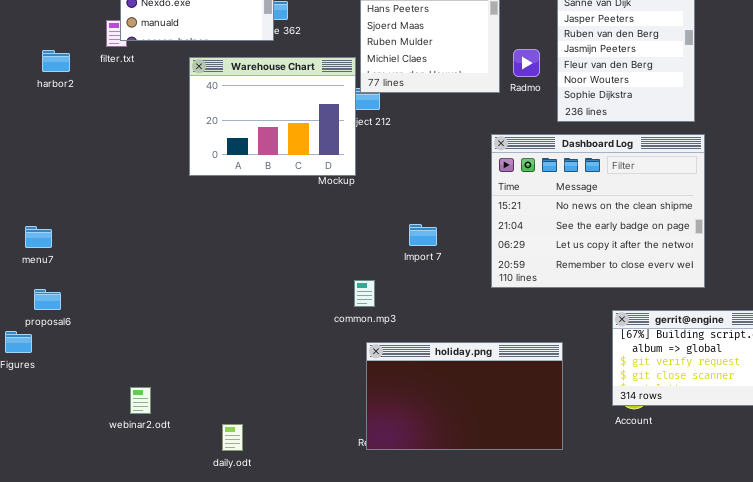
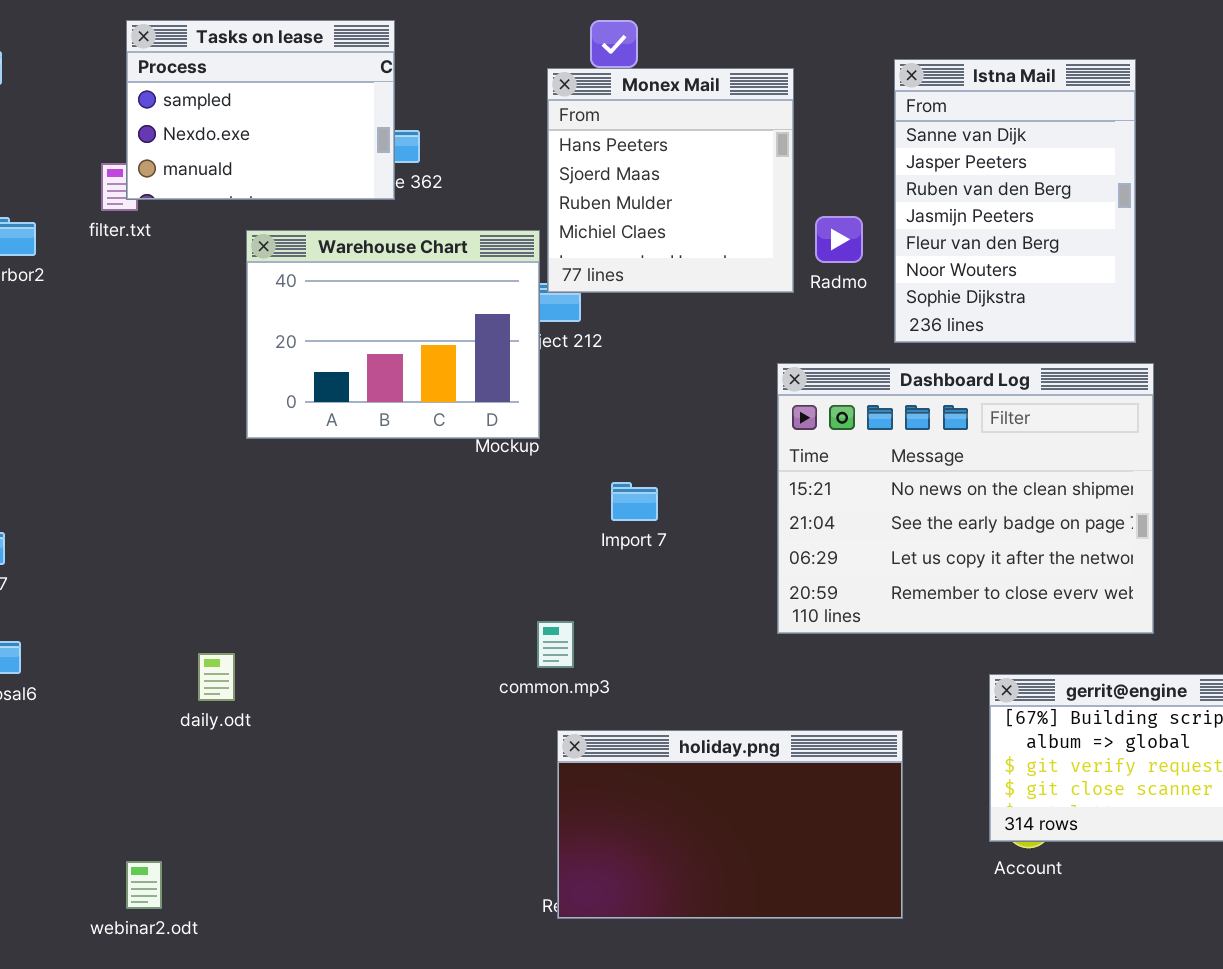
Import 7: [409,224,437,246] -> [611,482,658,521], moved
webinar2.odt: [130,387,151,414] -> [126,861,162,909], moved
daily.odt: [222,424,243,451] -> [198,653,235,701], moved

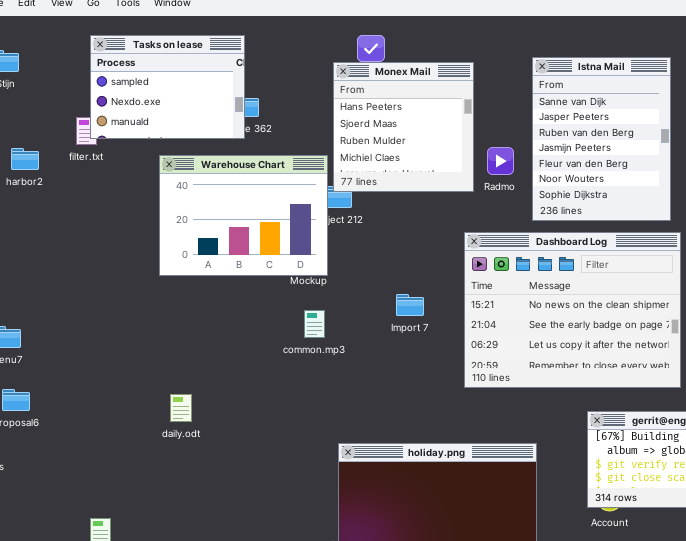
Import 7: [611,482,658,521] -> [396,294,424,316], moved
common.mp3: [537,621,574,668] -> [304,310,325,338], moved
daily.odt: [198,653,235,701] -> [170,394,192,422], moved

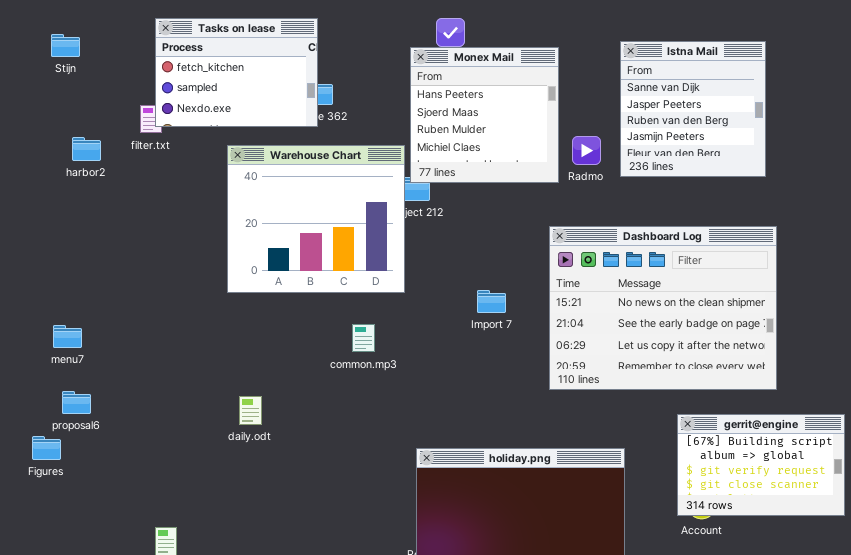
Tasks on lease: [90,35,245,139] -> [155,18,318,127], scrolled up 1 row
Istna Mail: [532,57,671,221] -> [620,41,766,177], resized
Warehouse Chart: [159,155,328,276] -> [227,145,405,293], resized
common.mp3: [304,310,325,338] -> [352,324,375,352], moved

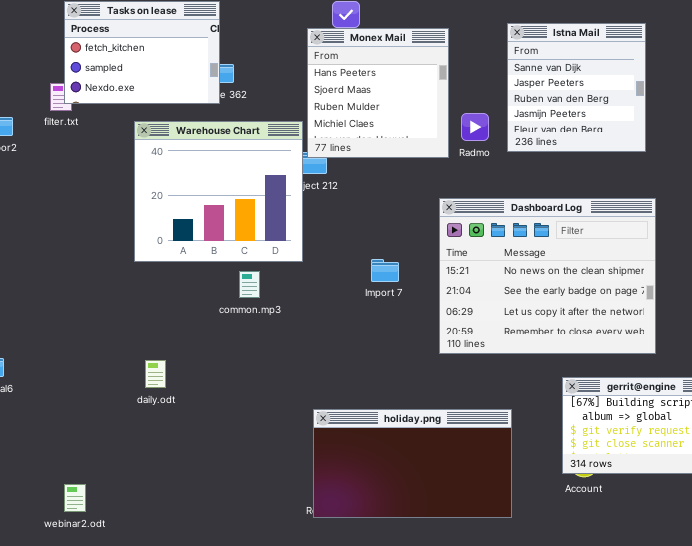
common.mp3: [352,324,375,352] -> [239,271,260,298], moved

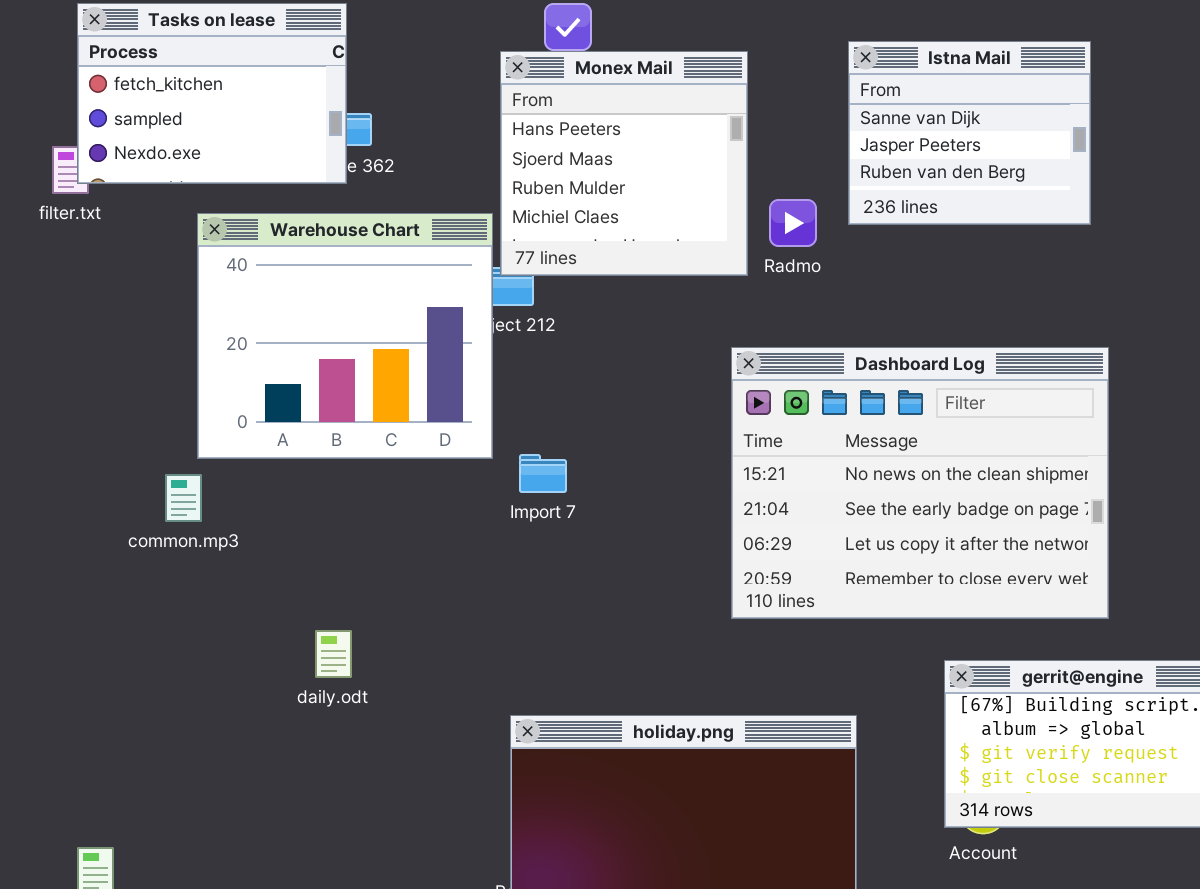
Istna Mail: [507,23,646,152] -> [848,41,1091,225], resized
Import 7: [371,259,399,282] -> [519,454,567,493], moved
common.mp3: [239,271,260,298] -> [165,474,202,522], moved
daily.odt: [145,360,166,388] -> [315,630,352,678], moved

